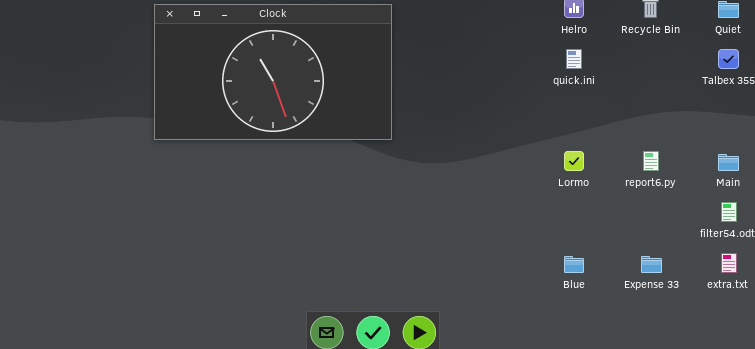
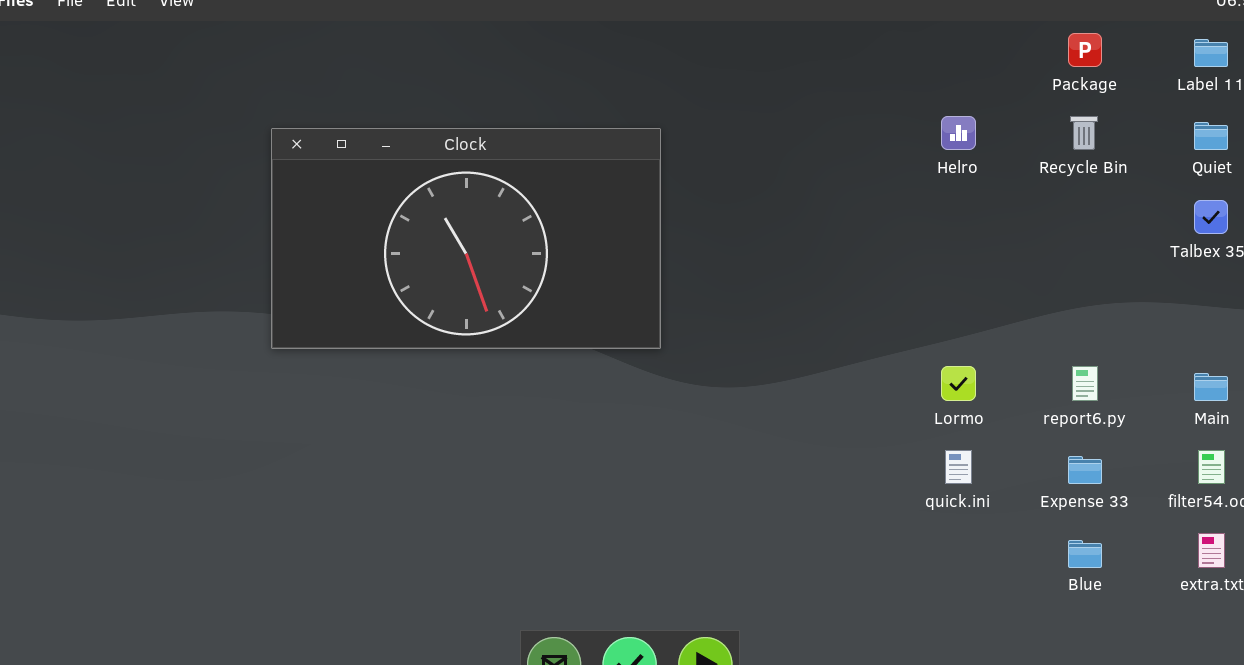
quick.ini: [566,49,582,69] -> [945,450,972,484], moved
Blue: [564,256,584,273] -> [1068,540,1102,568], moved
Expense 33: [641,256,662,273] -> [1068,456,1102,484], moved

